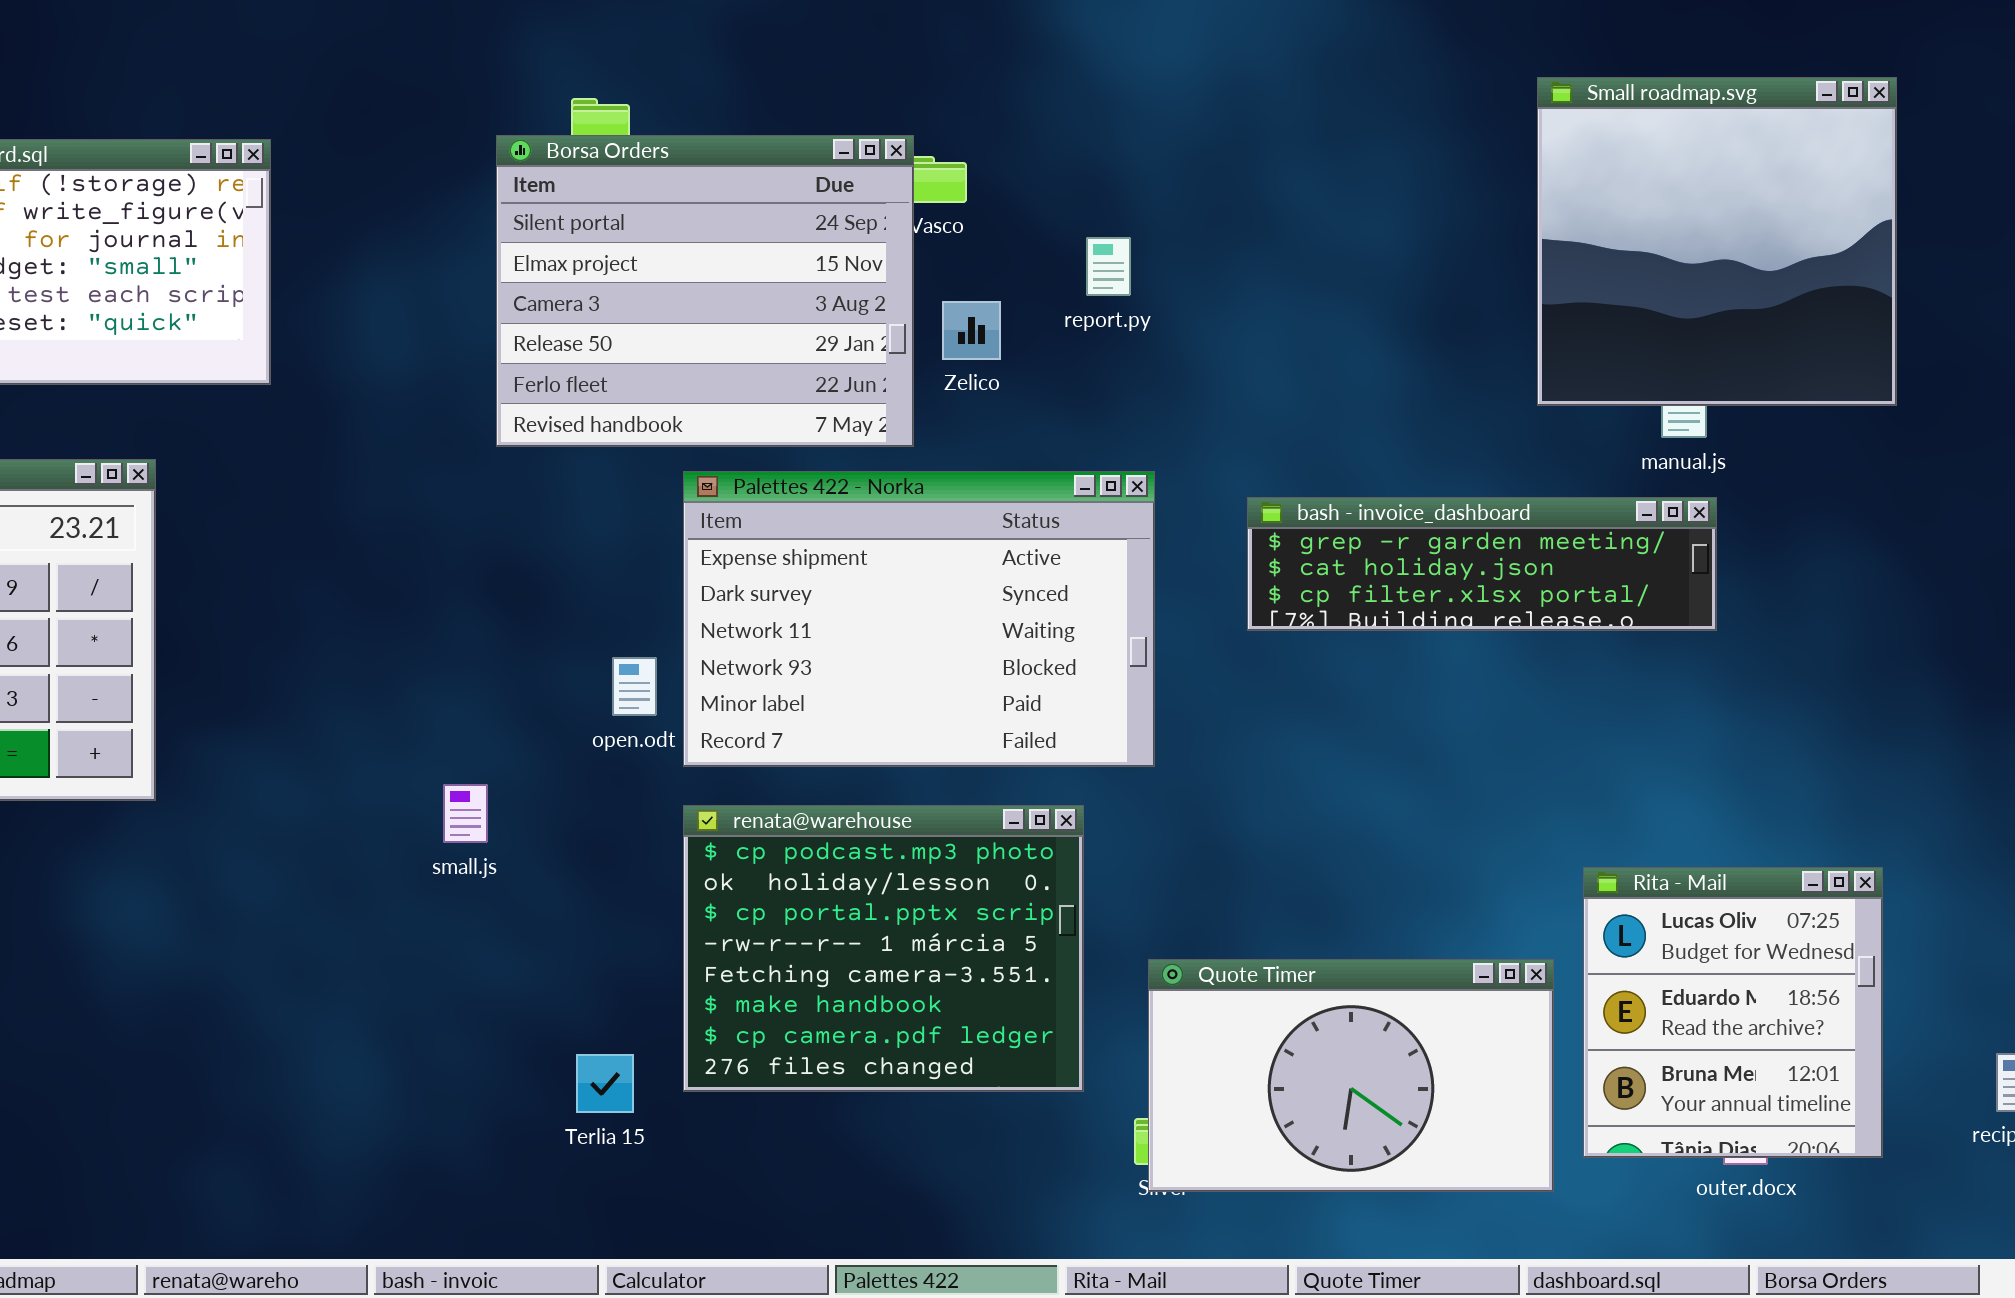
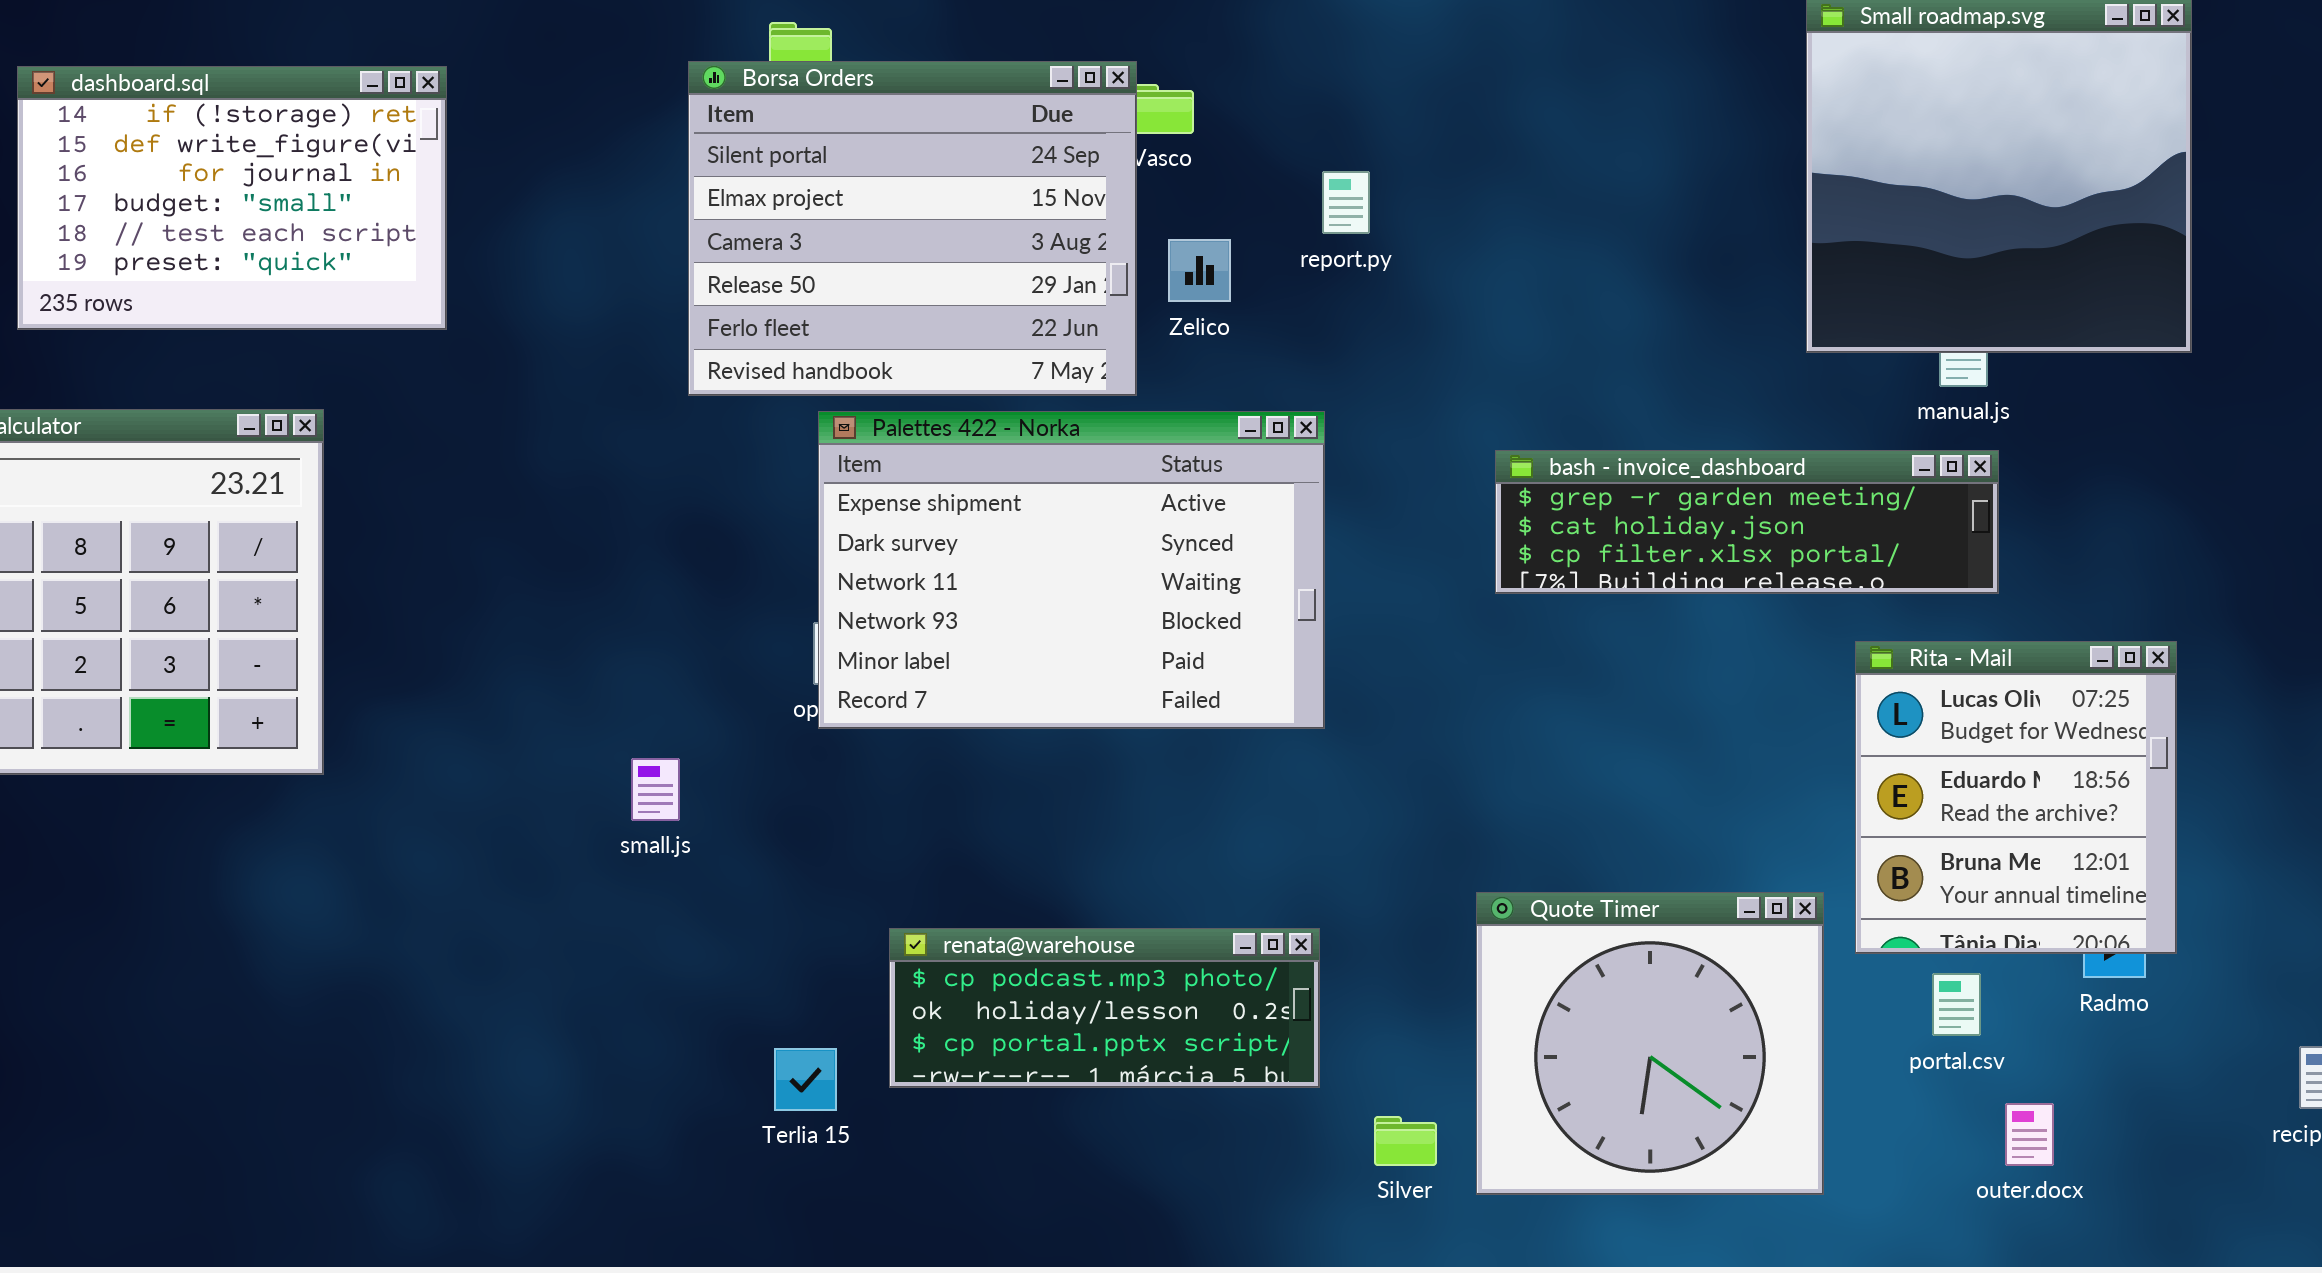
Palettes 422 - Norka: [683,471,1155,767] -> [818,411,1325,729], moved
renata@warehouse: [683,805,1084,1092] -> [889,928,1320,1088], resized
Rita - Mail: [1583,867,1883,1158] -> [1855,641,2177,954], moved
Quote Timer: [1148,959,1554,1192] -> [1476,892,1824,1195], resized

